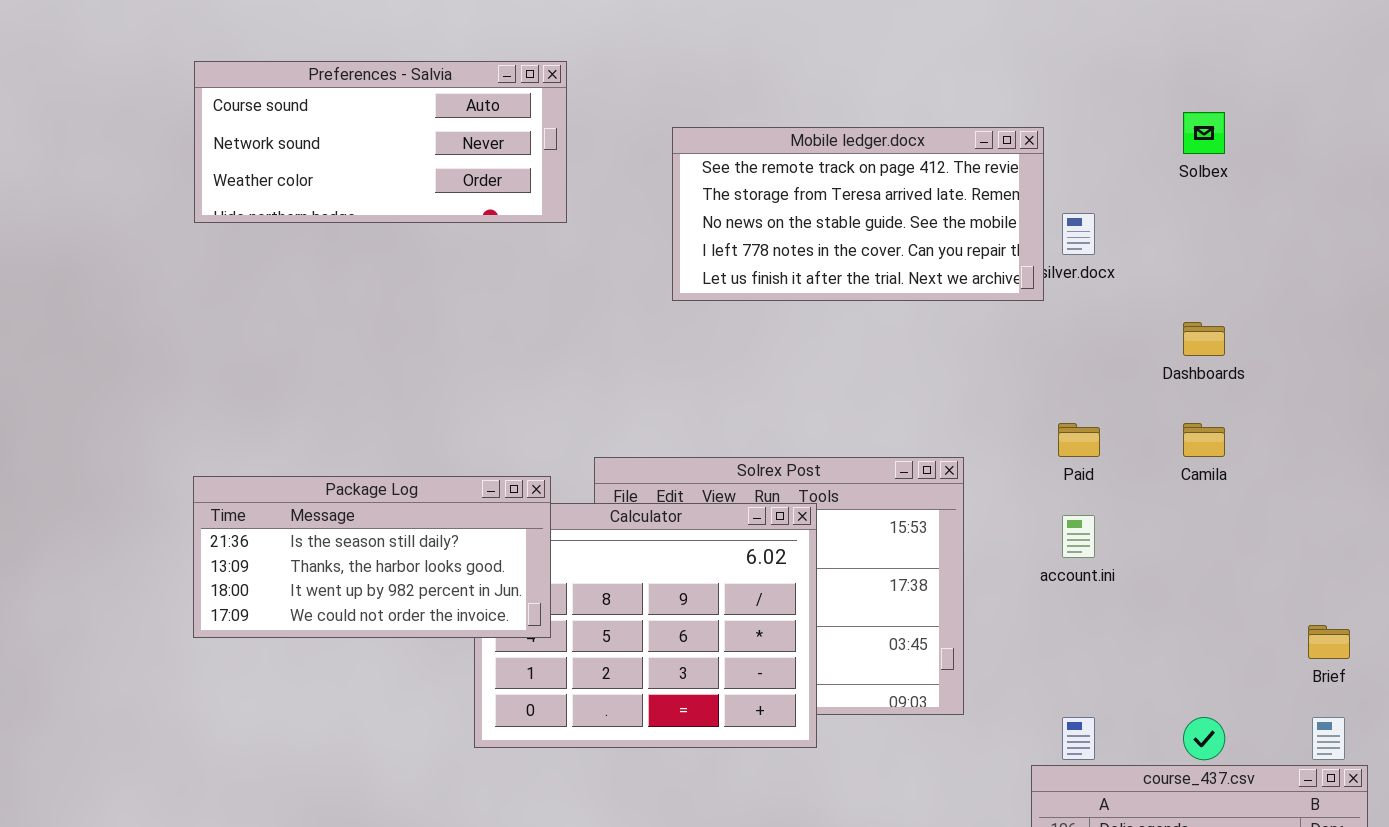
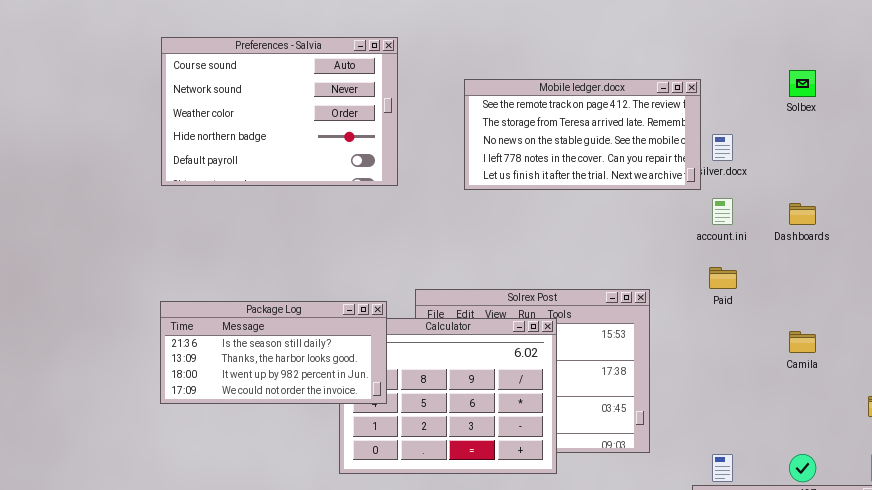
Preferences - Salvia: [194,61,567,223] -> [161,37,398,186], resized
Camila: [1183,423,1225,457] -> [789,331,816,353], moved
account.ini: [1062,515,1095,558] -> [712,198,733,225], moved

